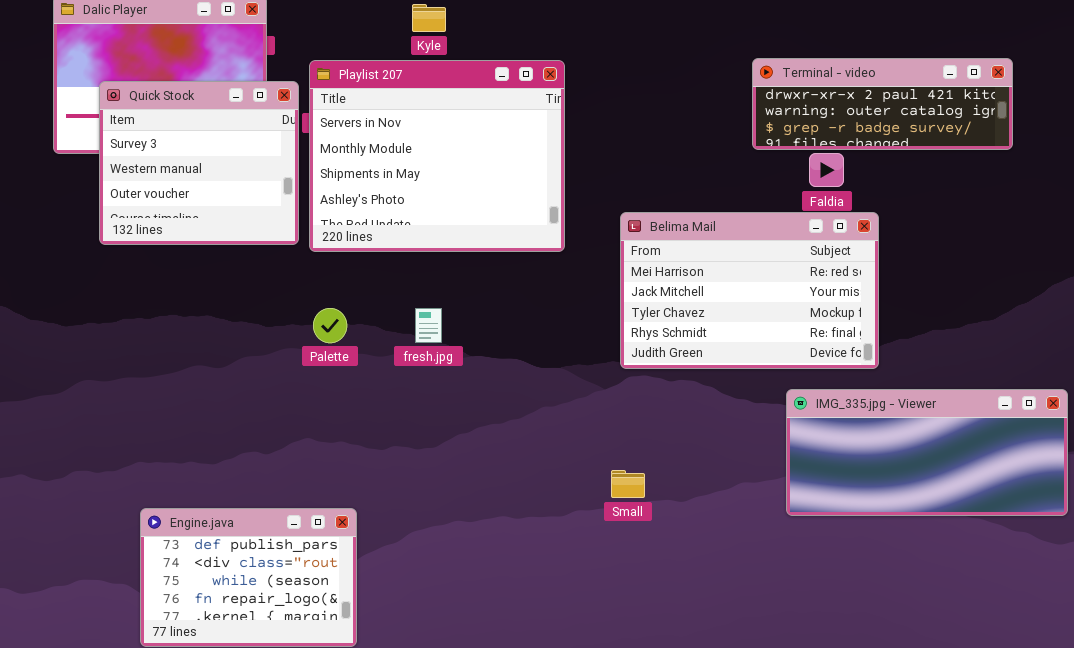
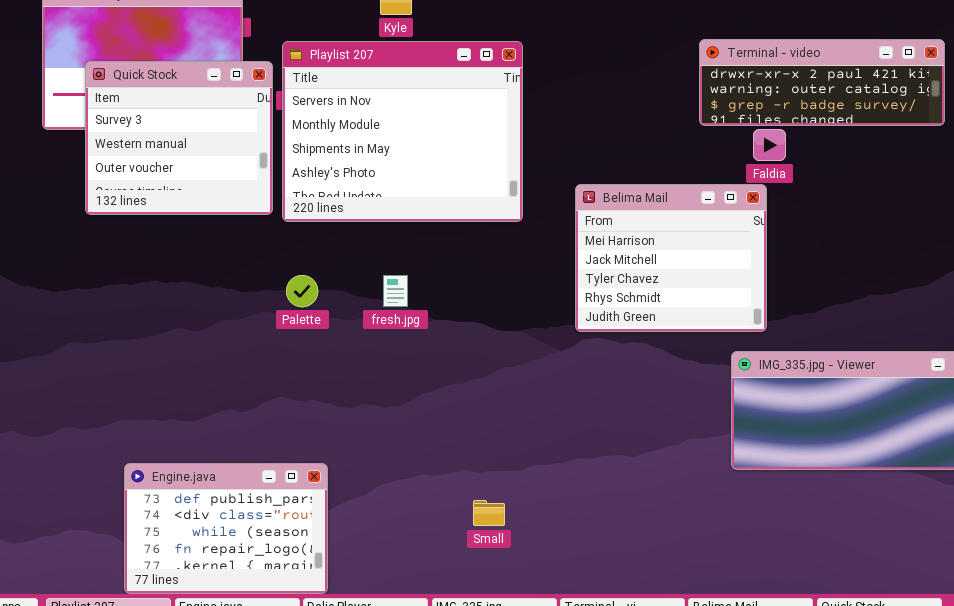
Belima Mail: [620,212,879,369] -> [575,184,767,332], resized
Small: [611,470,645,498] -> [473,500,505,526], moved

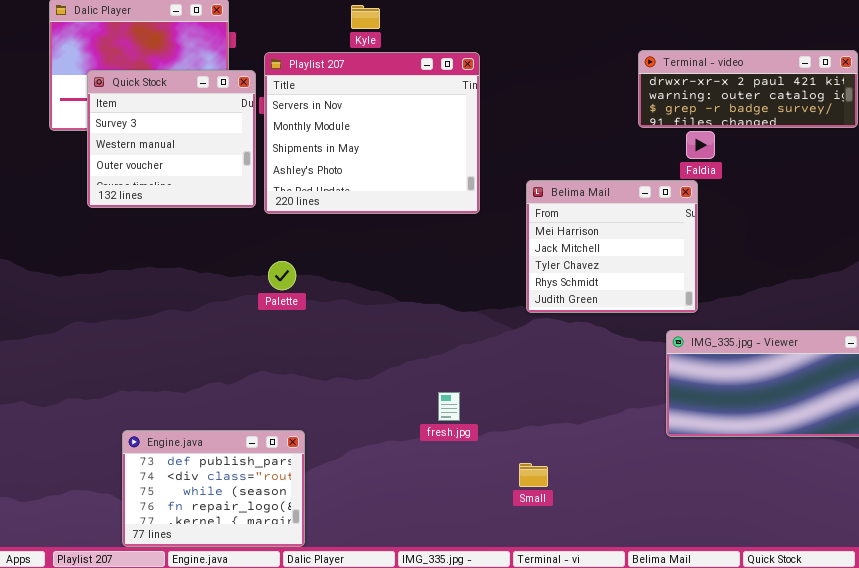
fresh.jpg: [383,275,408,307] -> [438,392,460,421], moved
Small: [473,500,505,526] -> [519,463,548,487], moved

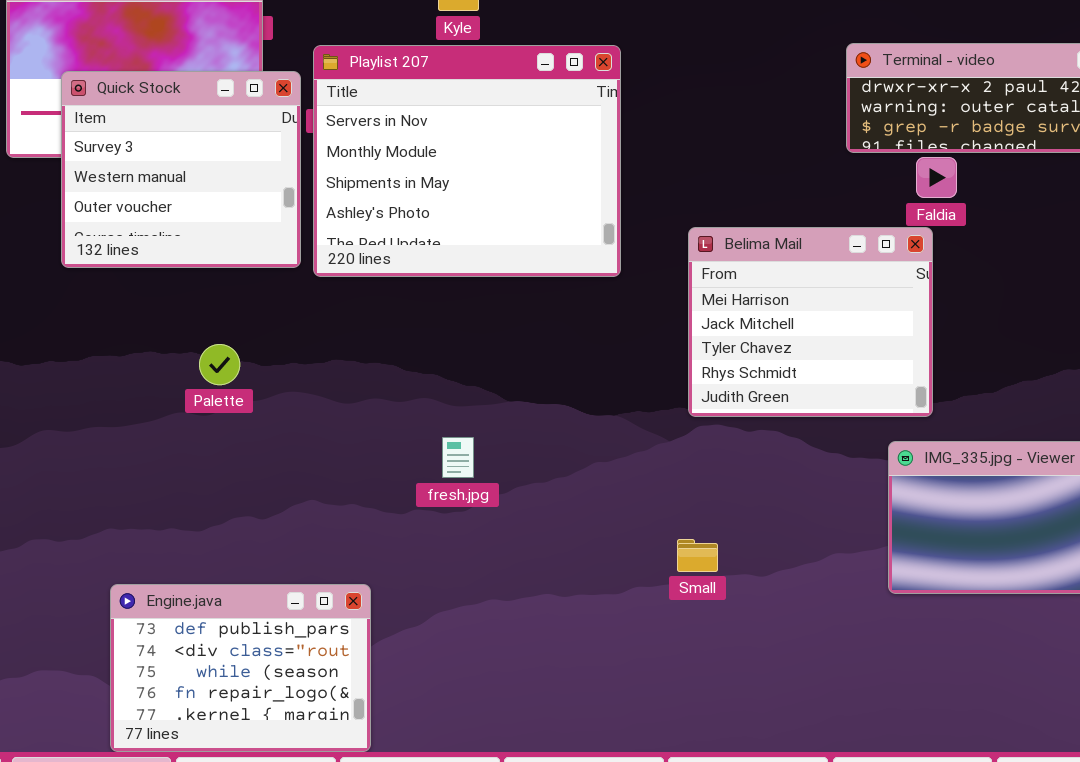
Palette: [268,261,296,290] -> [199,344,240,385], moved
fresh.jpg: [438,392,460,421] -> [442,437,474,478], moved
Small: [519,463,548,487] -> [677,539,718,572], moved

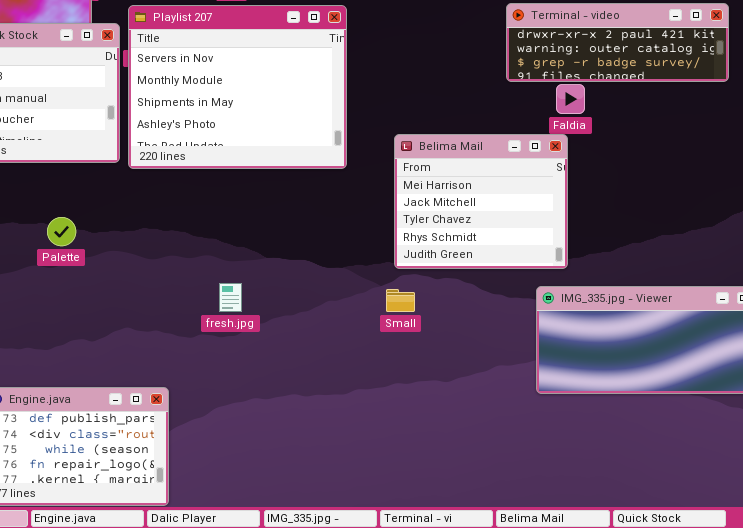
Small: [677,539,718,572] -> [386,289,415,312], moved

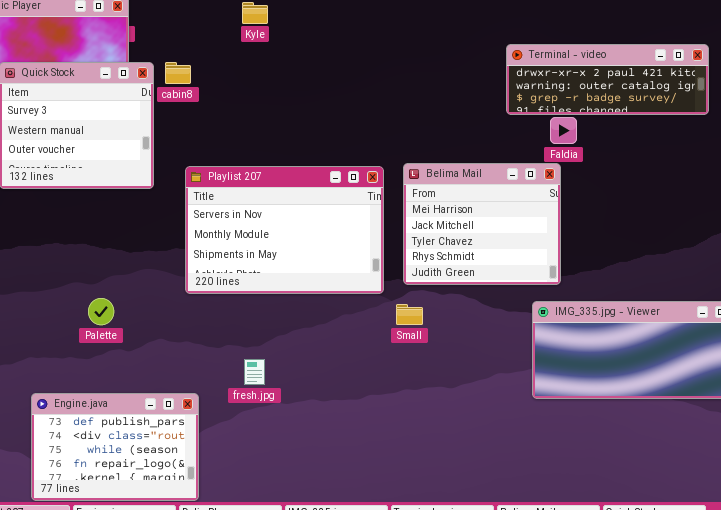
Playlist 207: [128,5,347,169] -> [185,166,384,294], moved, resized
Palette: [47,217,76,246] -> [88,298,114,325], moved
fresh.jpg: [219,283,242,312] -> [244,359,265,385], moved

